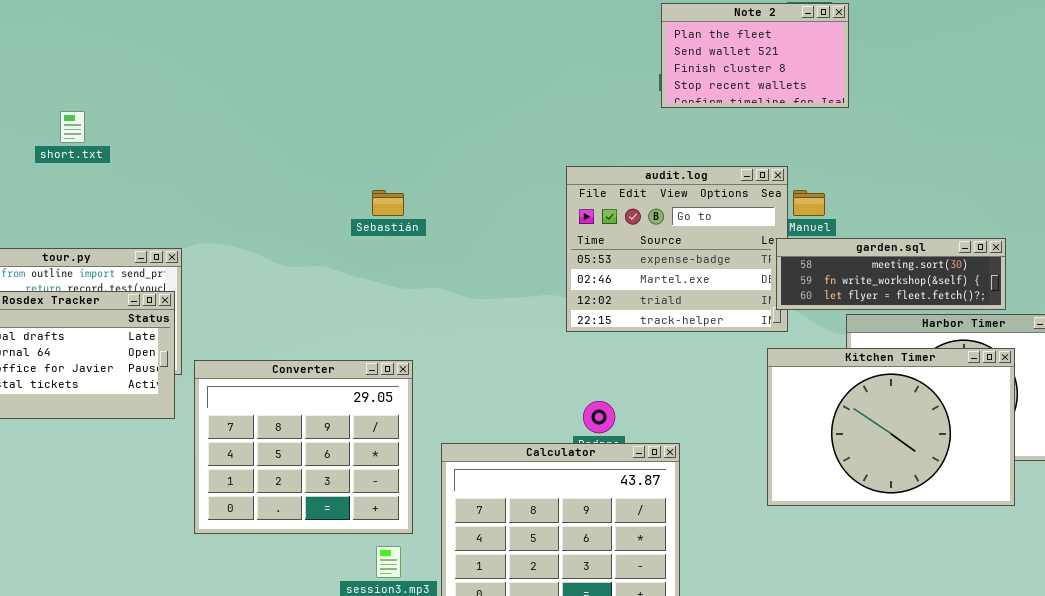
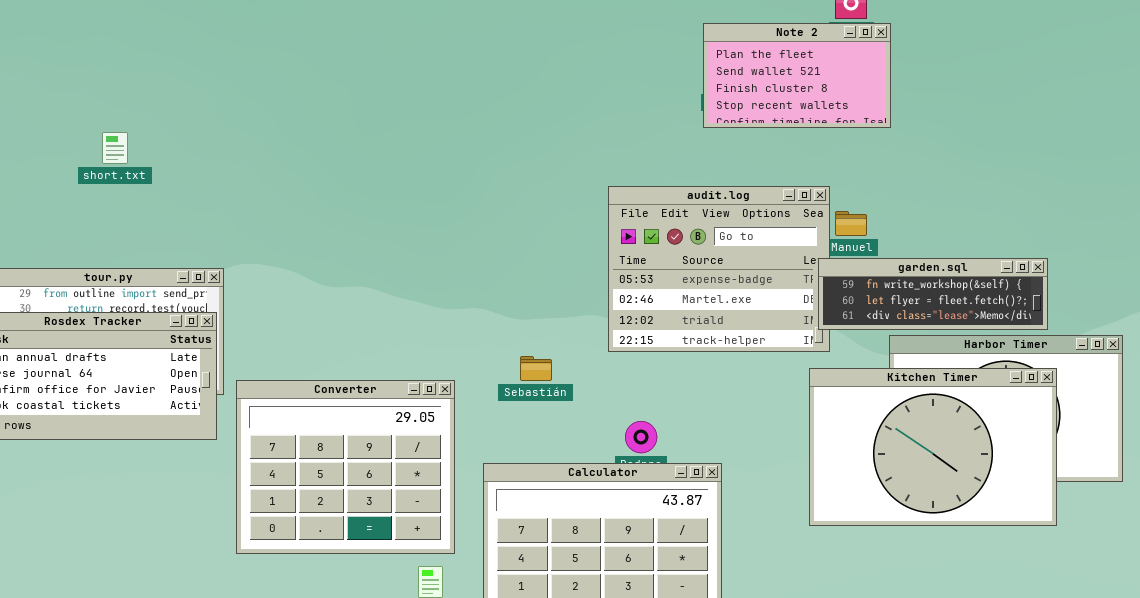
Sebastián: [372,190,404,216] -> [520,356,552,381], moved
garden.sql: [776,238,1006,310] -> [818,258,1048,330], scrolled down 1 row

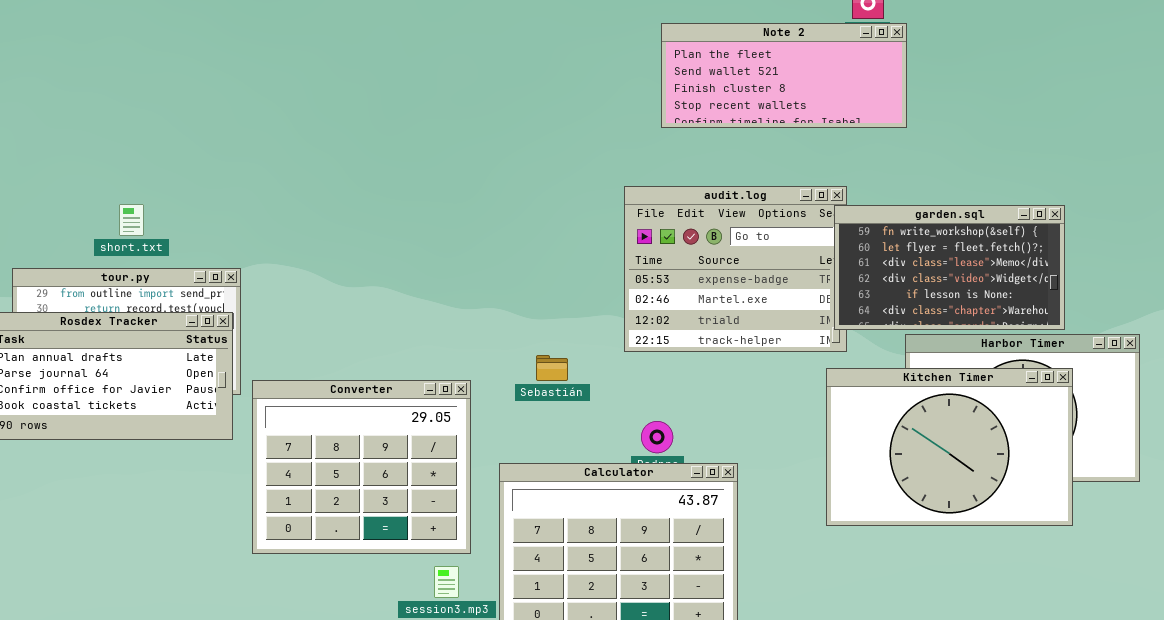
Note 2: [703,23,891,128] -> [661,23,907,128], resized
short.txt: [102,132,128,164] -> [119,204,144,236], moved
garden.sql: [818,258,1048,330] -> [834,205,1065,330], resized

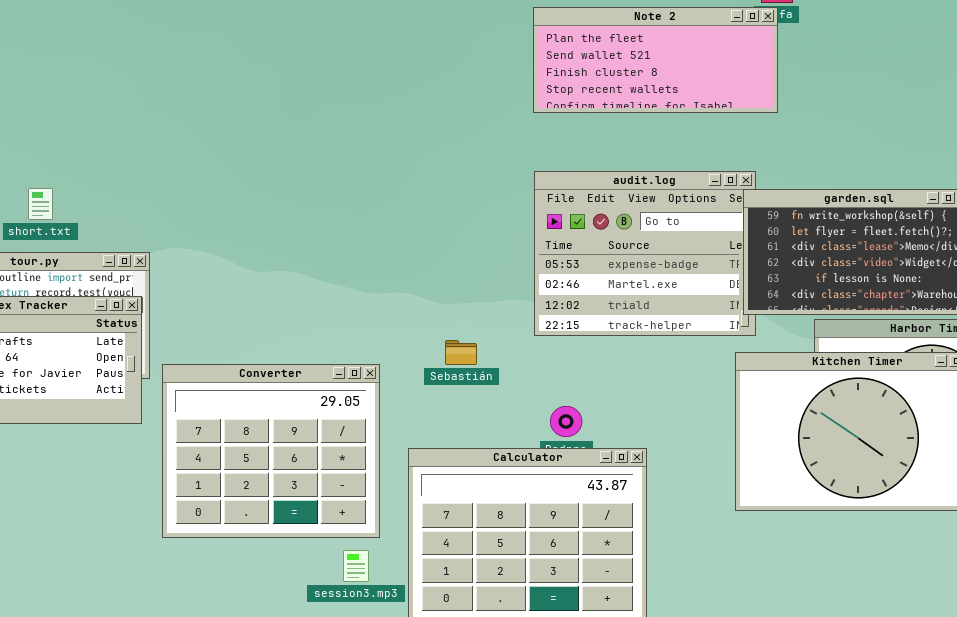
Note 2: [661,23,907,128] -> [533,7,778,113], moved

